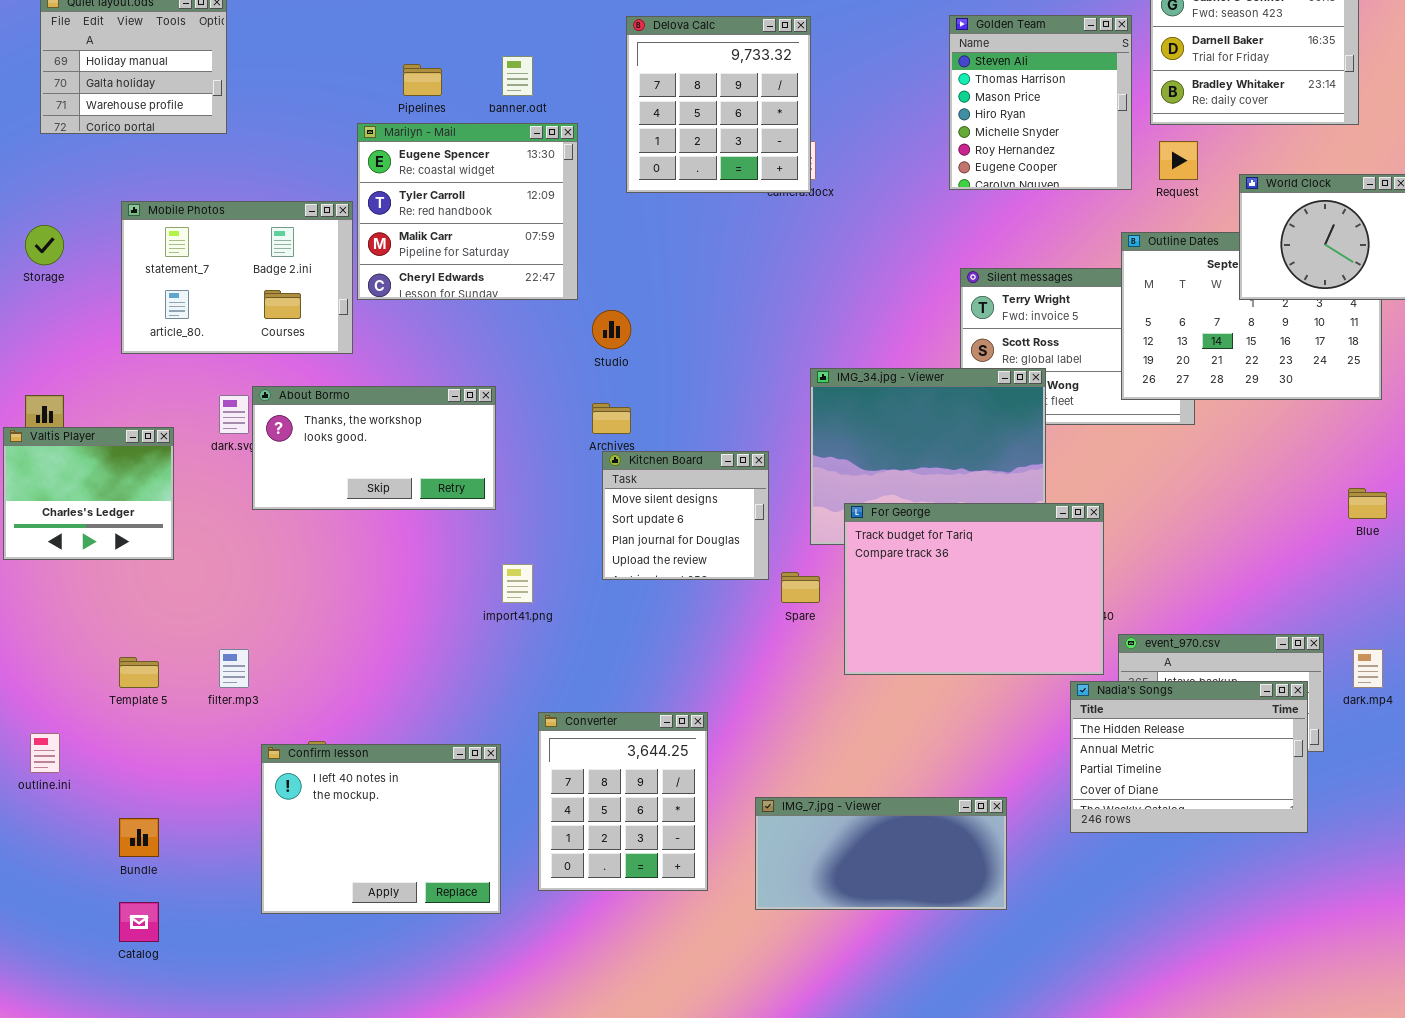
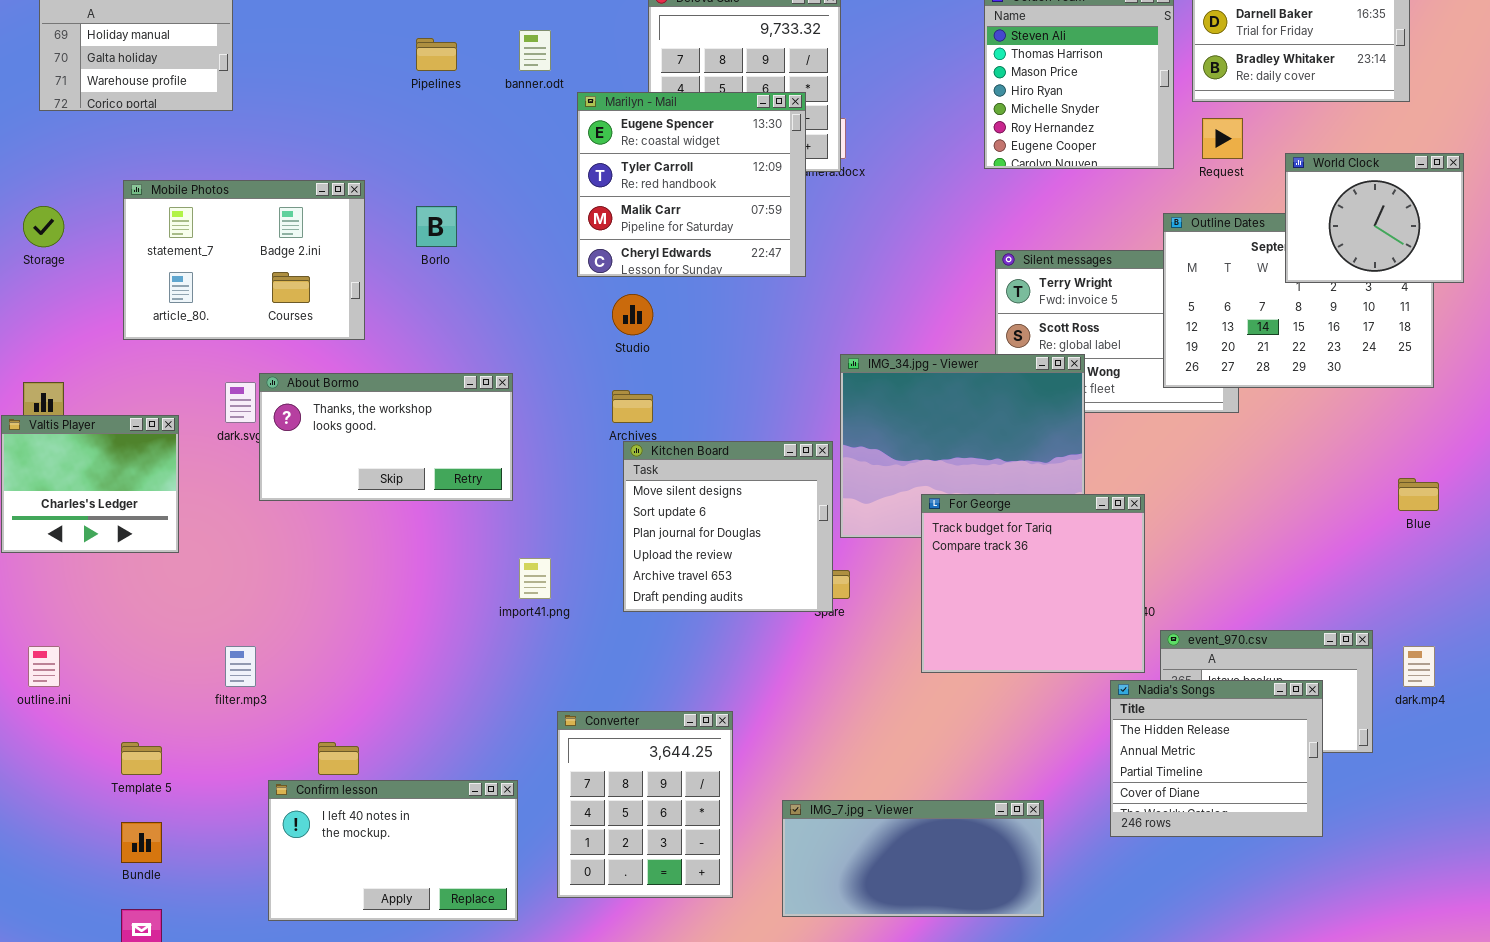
Marilyn - Mail: [357,123,578,300] -> [577,92,806,277], moved
Kitchen Board: [602,451,769,580] -> [623,441,833,612], resized
For George: [844,503,1104,675] -> [921,494,1145,673], resized
Template 5: [119,657,159,688] -> [121,742,162,775], moved
Nadia's Songs: [1070,681,1308,833] -> [1110,680,1323,837], resized
outline.ini: [30,733,60,773] -> [28,646,60,687], moved
Confirm lesson: [261,744,501,914] -> [268,780,518,921], resized

